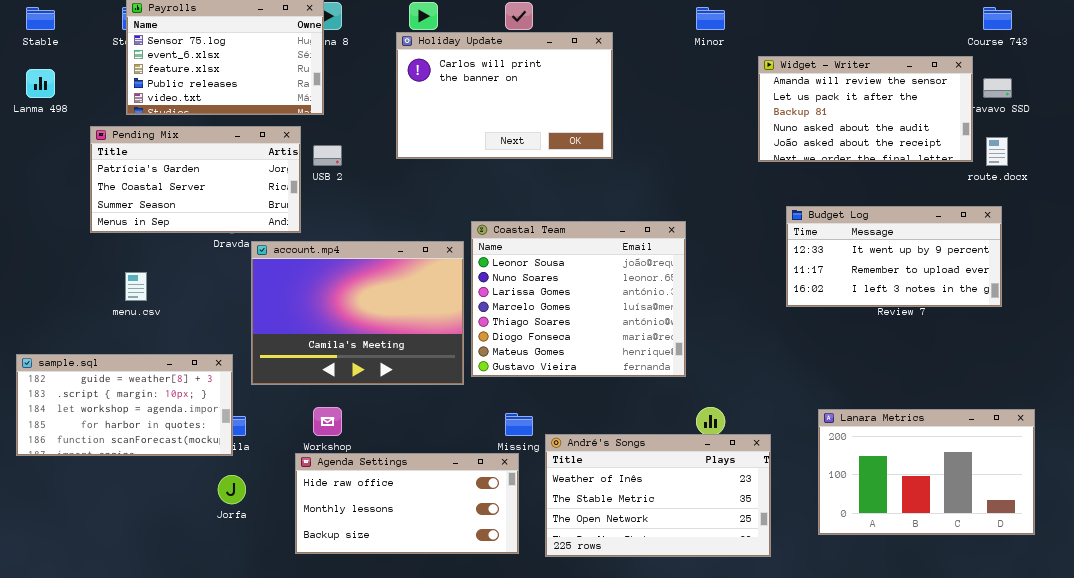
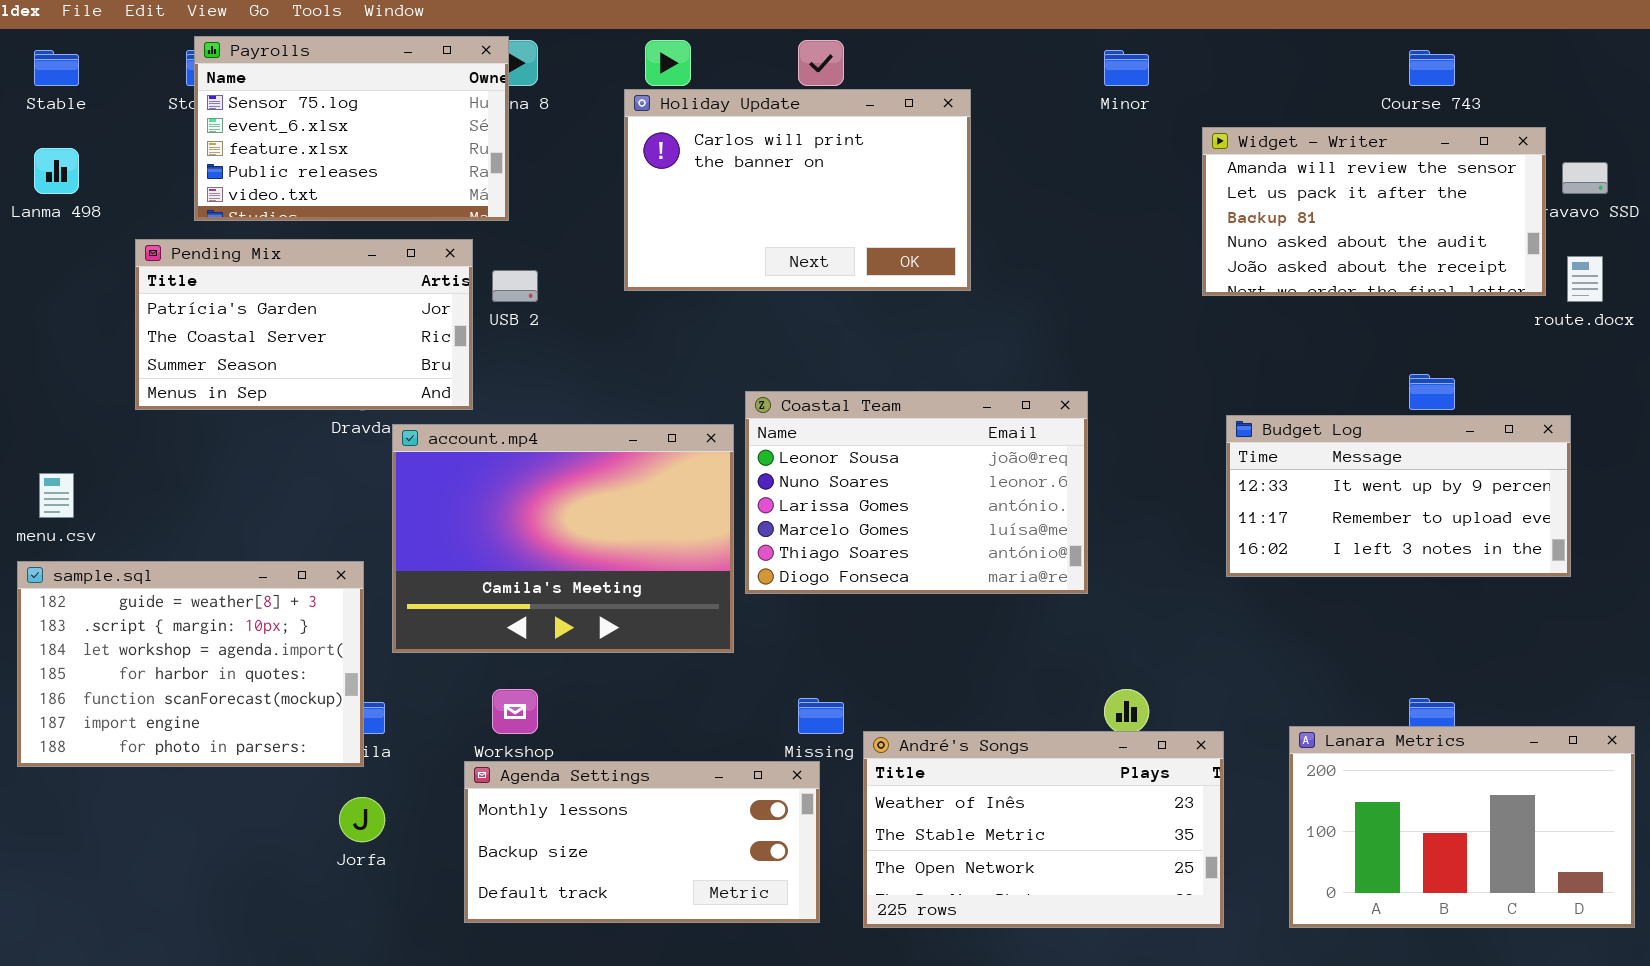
Course 743: [983,7,1012,30] -> [1409,50,1455,86], moved
Budget Log: [786,206,1002,307] -> [1226,415,1571,577], moved
Coastal Team: [471,221,686,377] -> [745,391,1088,594], resized
menu.csv: [125,272,147,301] -> [39,473,74,518], moved
sample.sql: [16,354,233,456] -> [17,561,364,767], resized
Lanara Metrics: [818,409,1035,535] -> [1289,726,1635,928], moved
Agenda Settings: [295,453,519,554] -> [464,761,820,923], scrolled down 1 row

